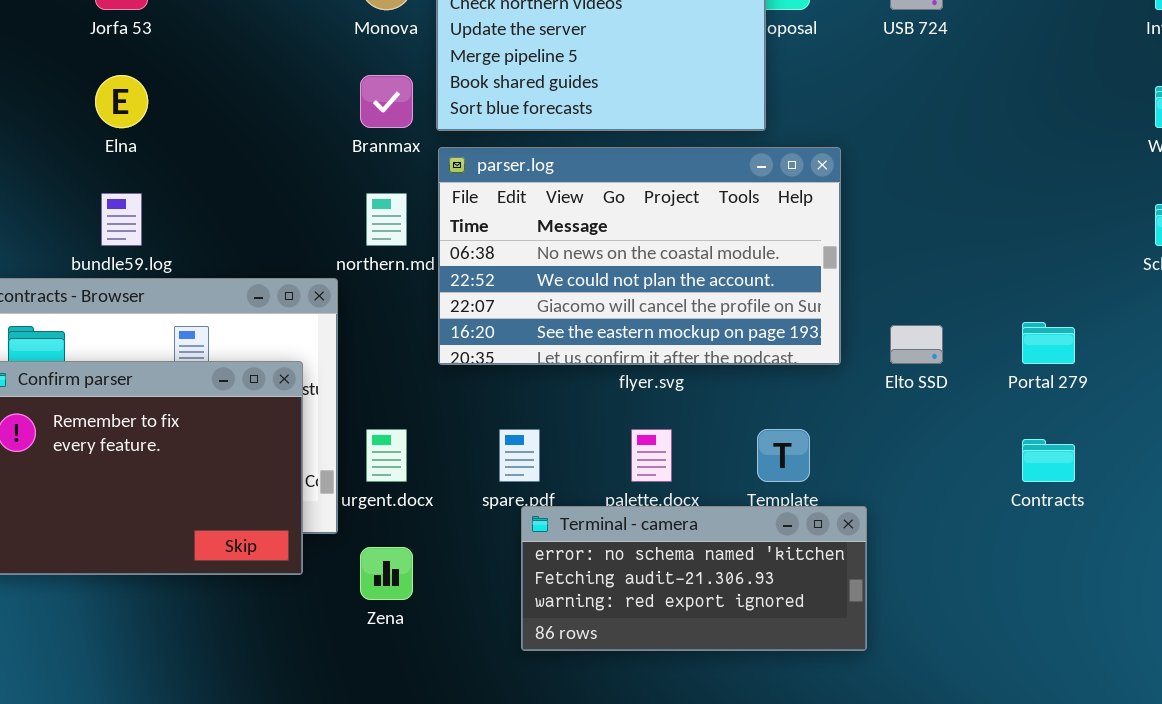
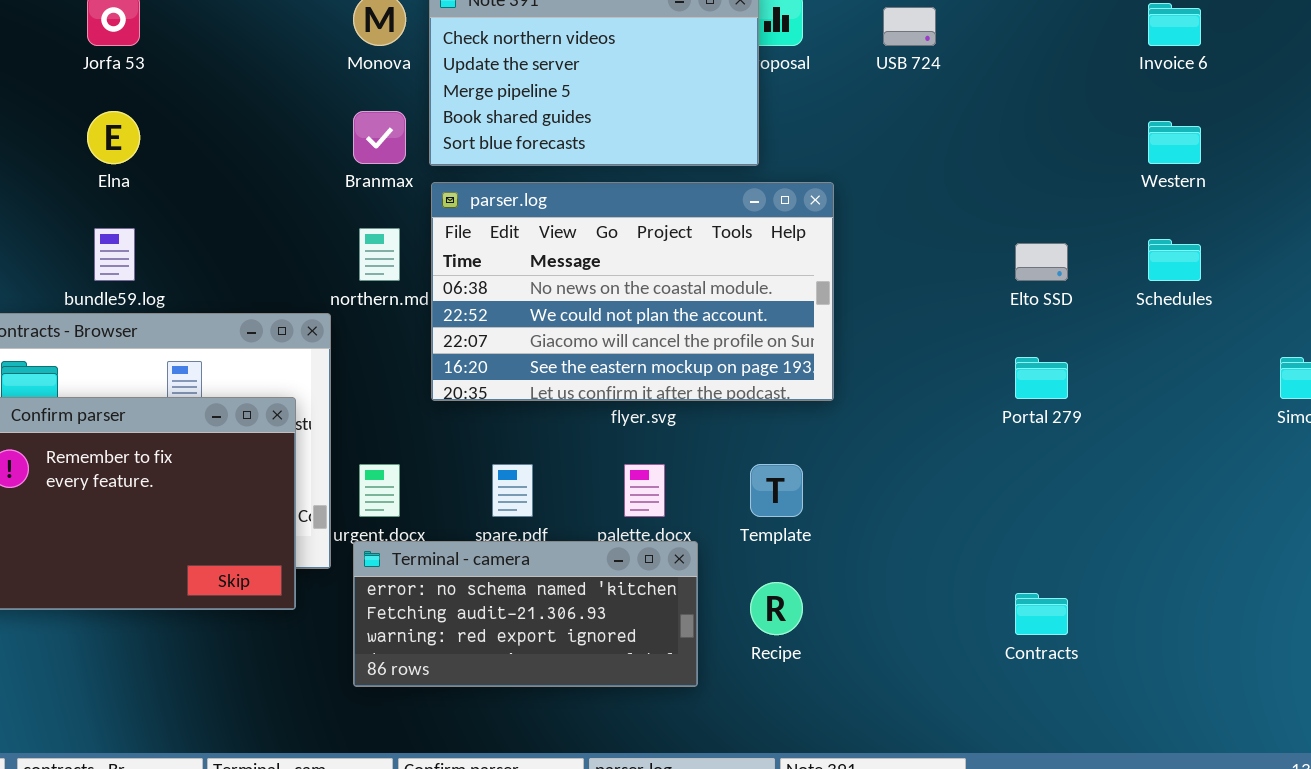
Elto SSD: [890,325,943,364] -> [1015,243,1068,281], moved
Contracts: [1022,439,1075,482] -> [1015,593,1068,635], moved
Terminal - camera: [521,506,867,651] -> [353,541,698,687], moved

